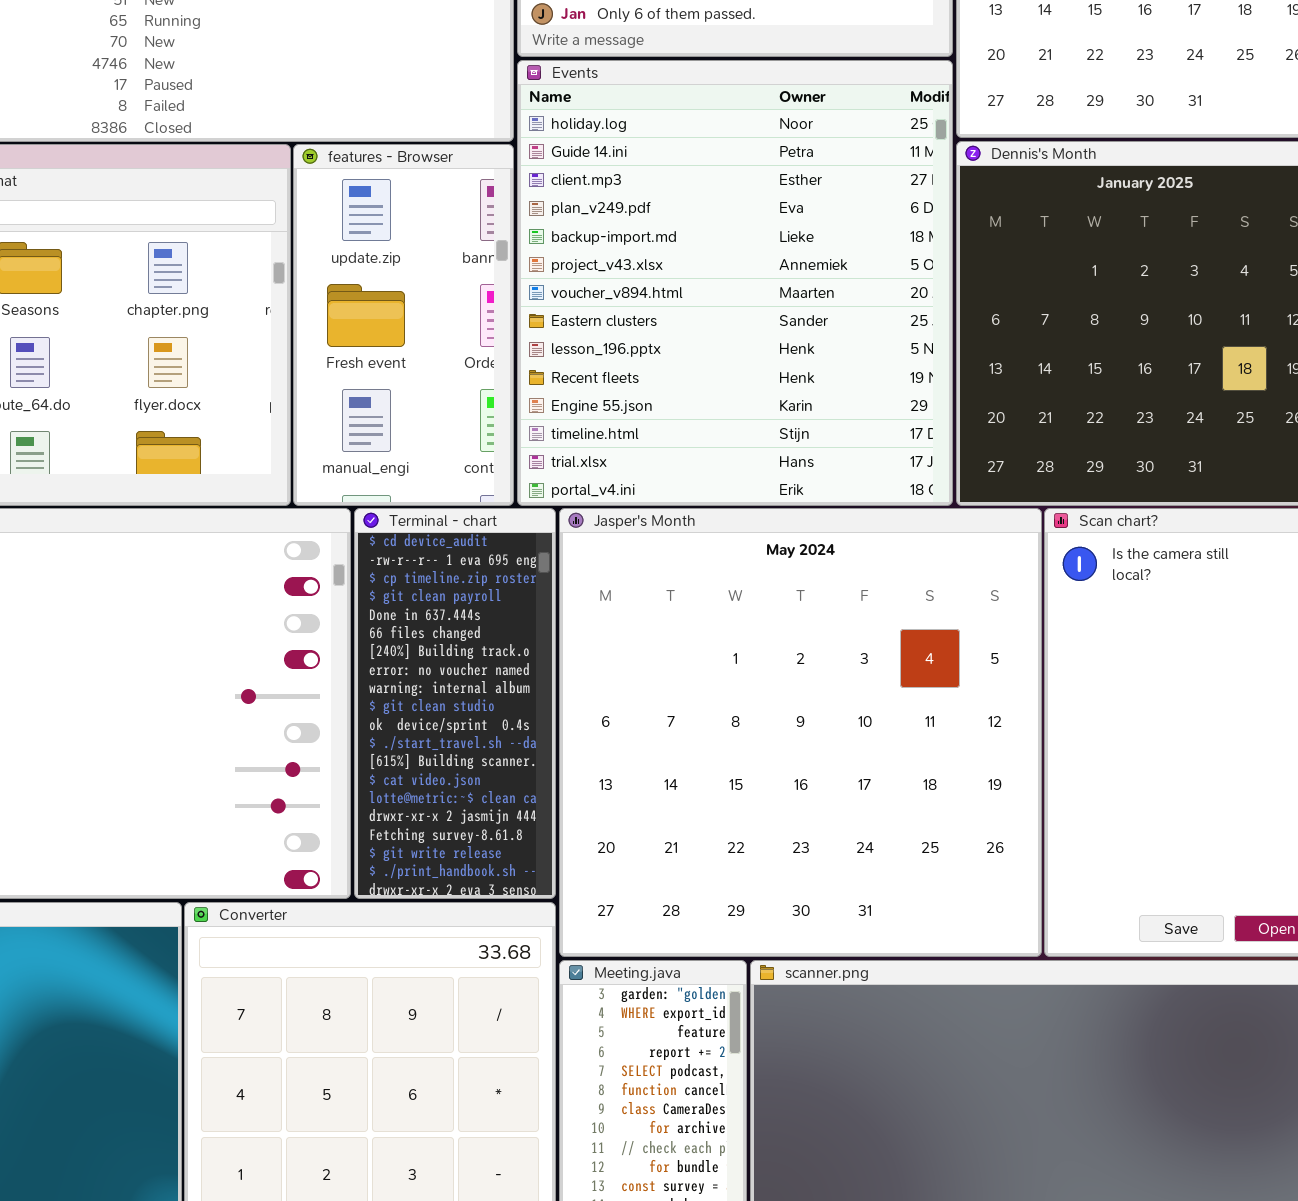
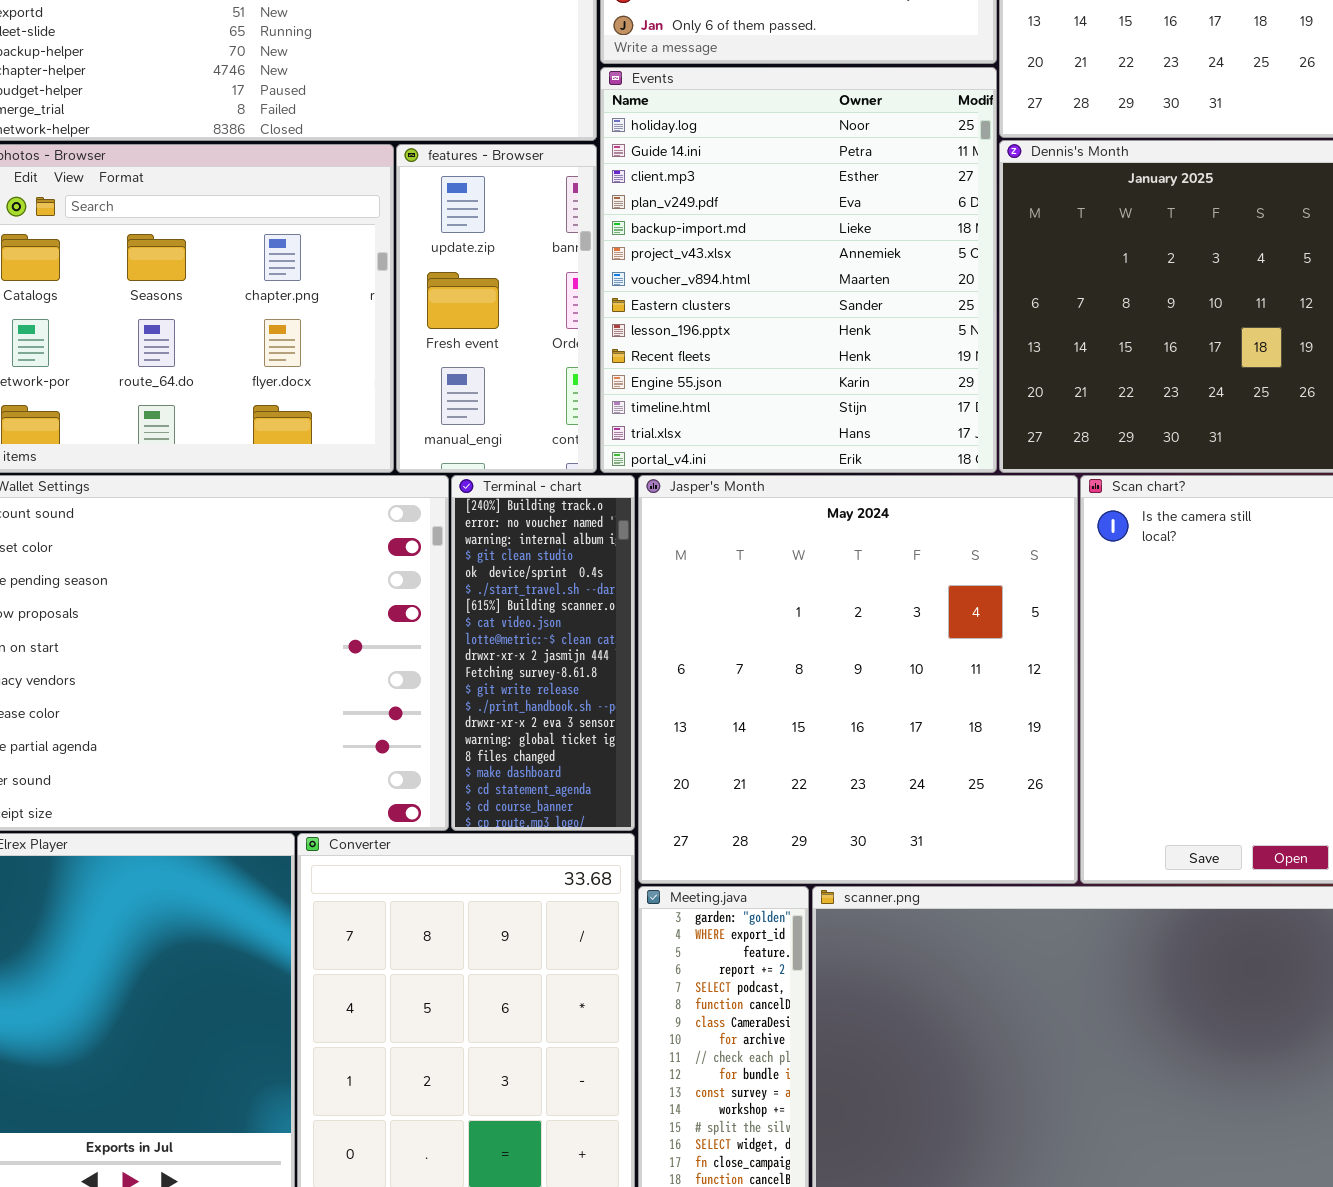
Terminal - chart: [354,508,556,899] -> [451,475,635,831], scrolled down 6 rows

